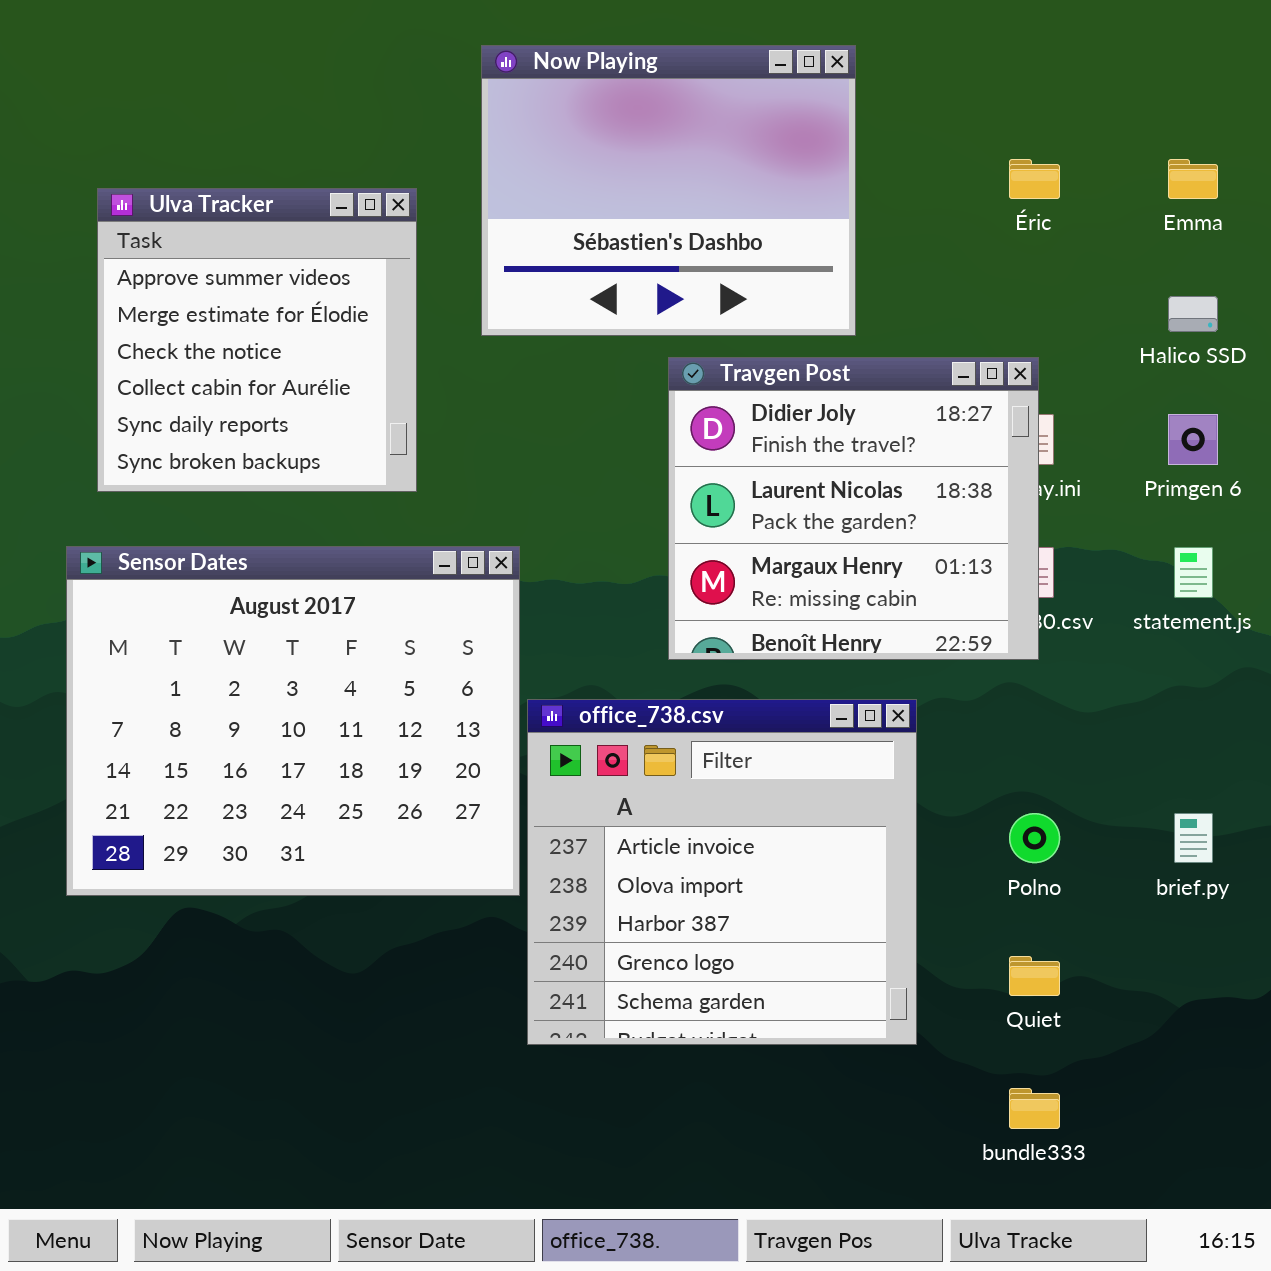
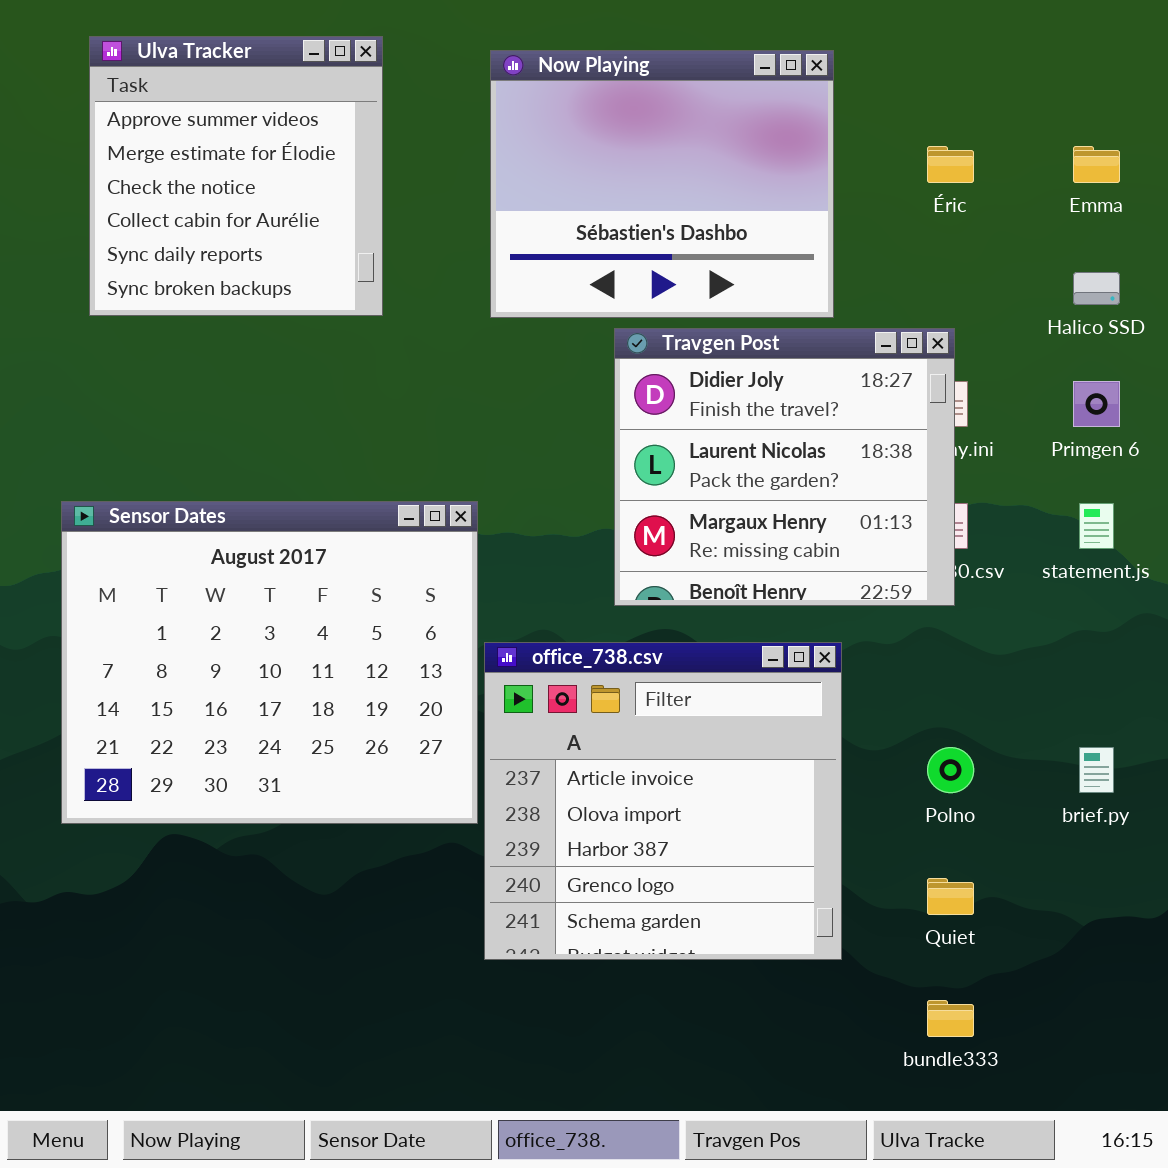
Now Playing: [481,45,856,336] -> [490,50,834,318], moved
Ulva Tracker: [97,188,417,492] -> [89,36,383,316], moved

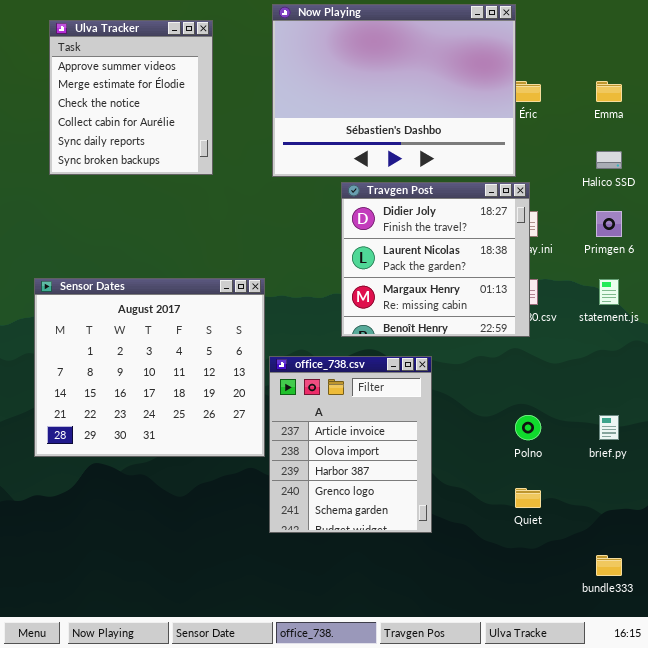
Now Playing: [490,50,834,318] -> [272,4,516,177], resized
office_738.csv: [484,642,842,960] -> [269,356,432,533], resized
bundle333: [927,1000,974,1037] -> [596,555,622,576], moved

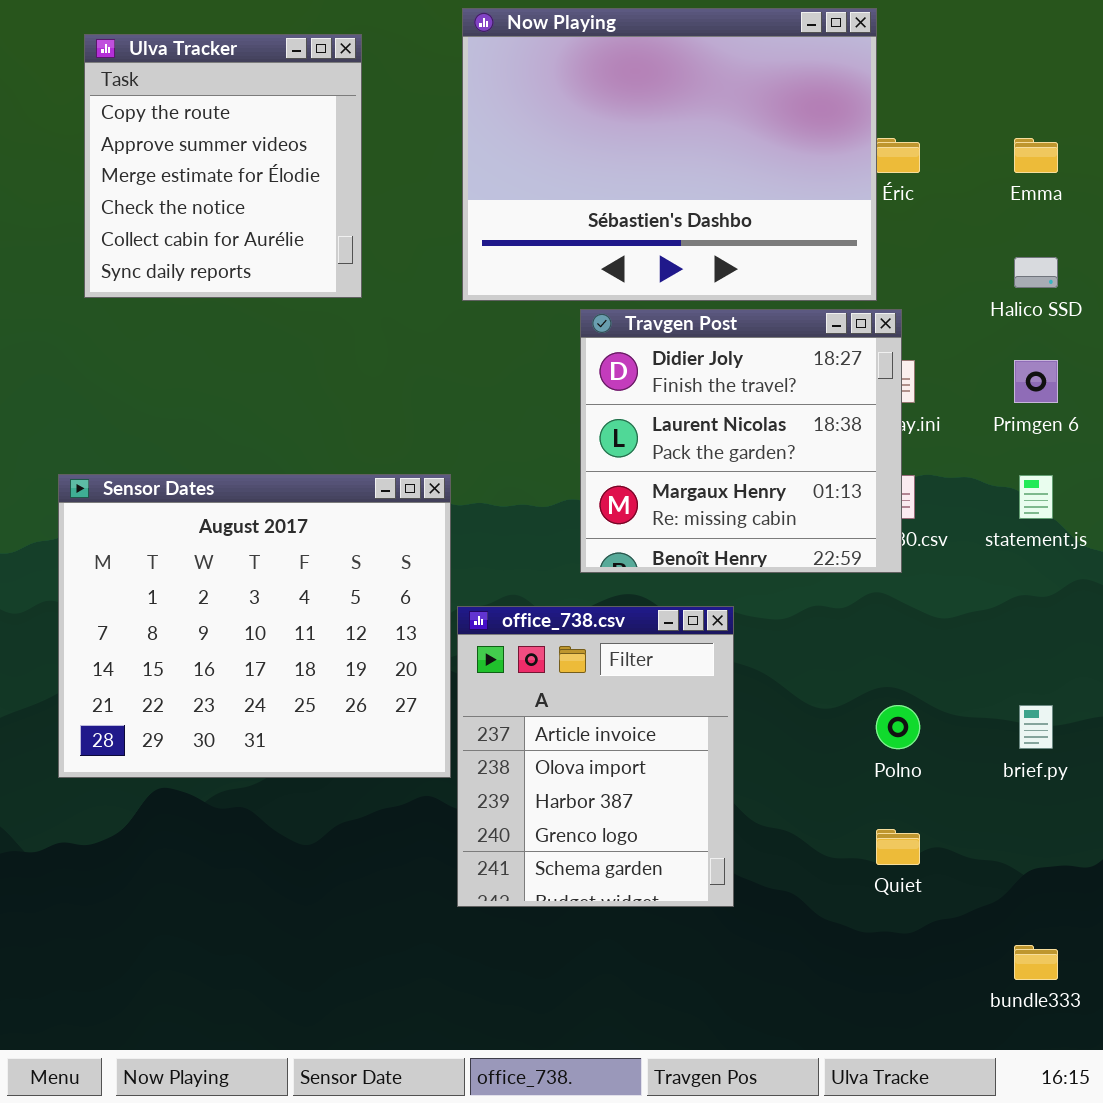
Ulva Tracker: [49,20,213,175] -> [84,34,362,298], scrolled up 1 row

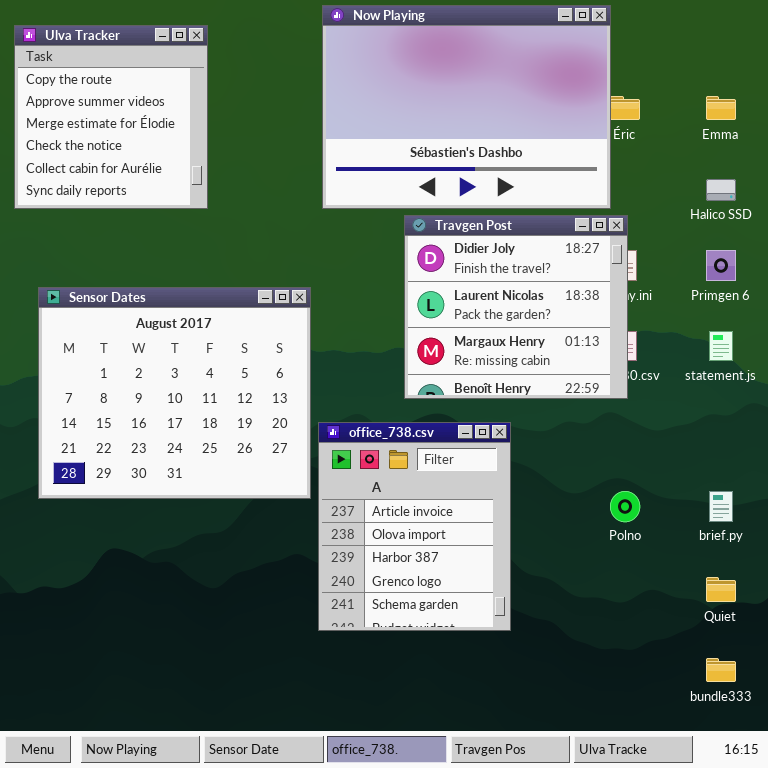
Ulva Tracker: [84,34,362,298] -> [14,25,208,209], moved
Sensor Dates: [58,474,451,778] -> [38,287,311,499], moved
Quiet: [876,829,920,865] -> [706,577,736,602], moved

